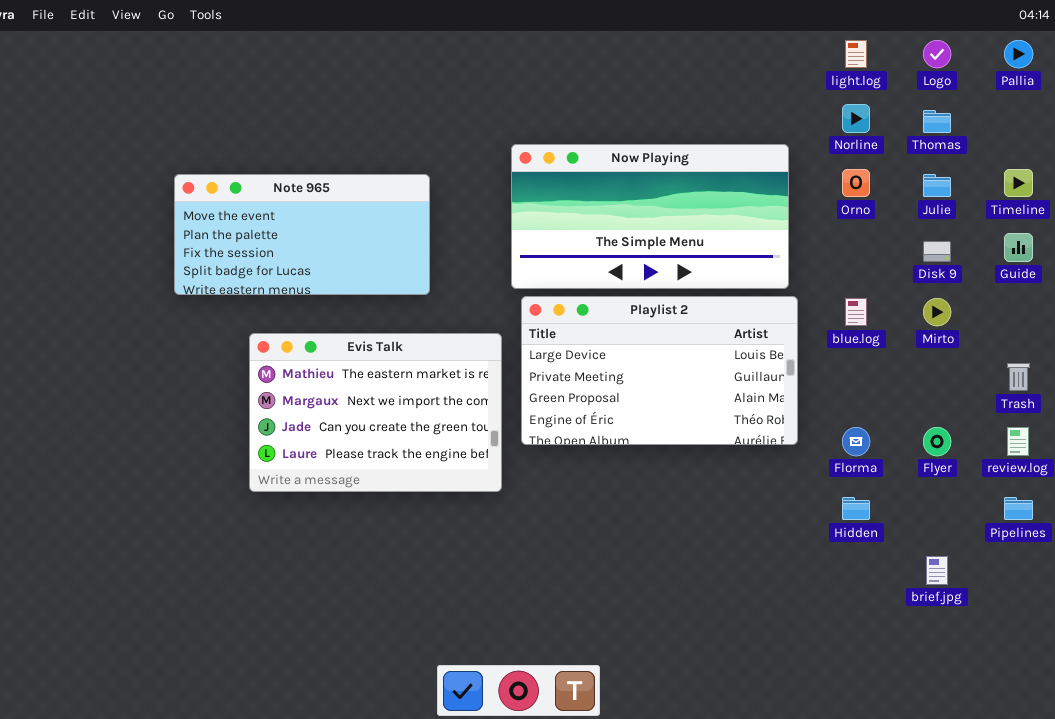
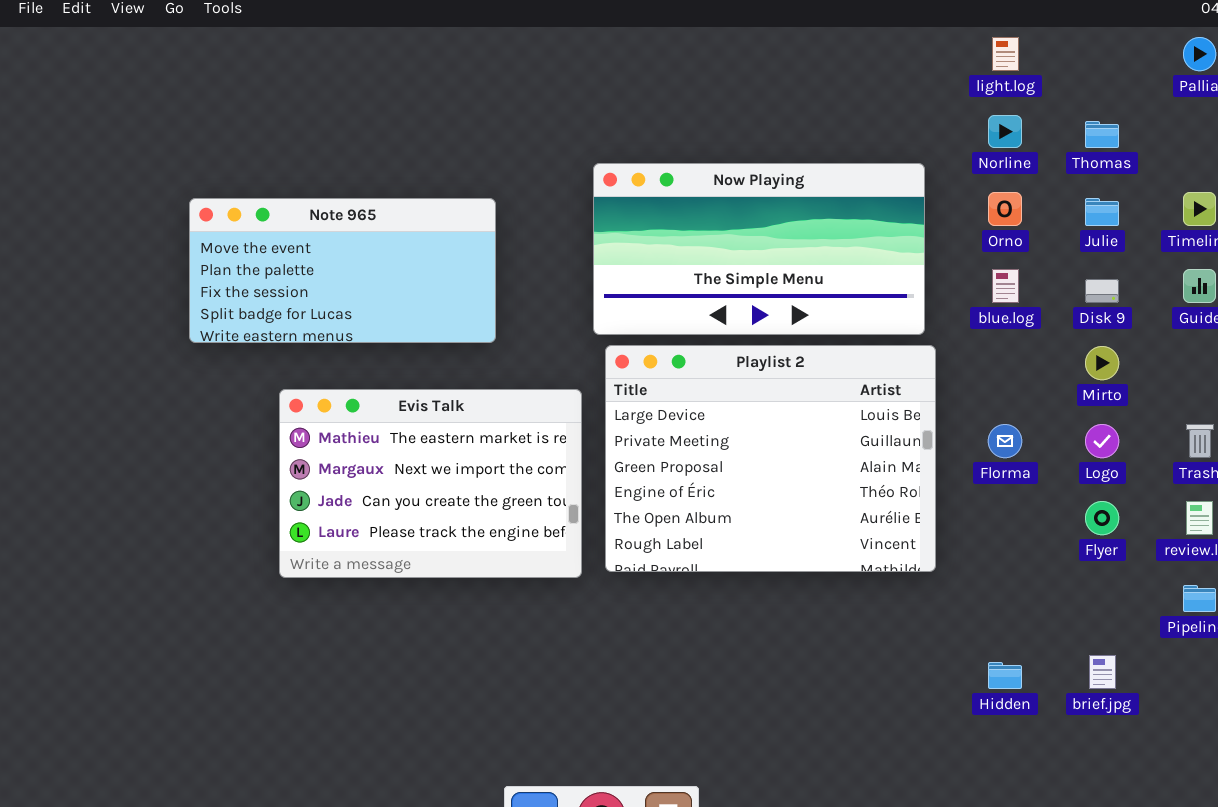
Logo: [923,40,951,68] -> [1085,424,1119,458], moved
Playlist 2: [521,296,798,445] -> [605,345,936,572], resized
blue.log: [845,298,867,326] -> [992,269,1019,303], moved
Florma: [842,427,870,456] -> [988,424,1022,458], moved
Hidden: [842,497,870,520] -> [988,662,1022,689], moved

